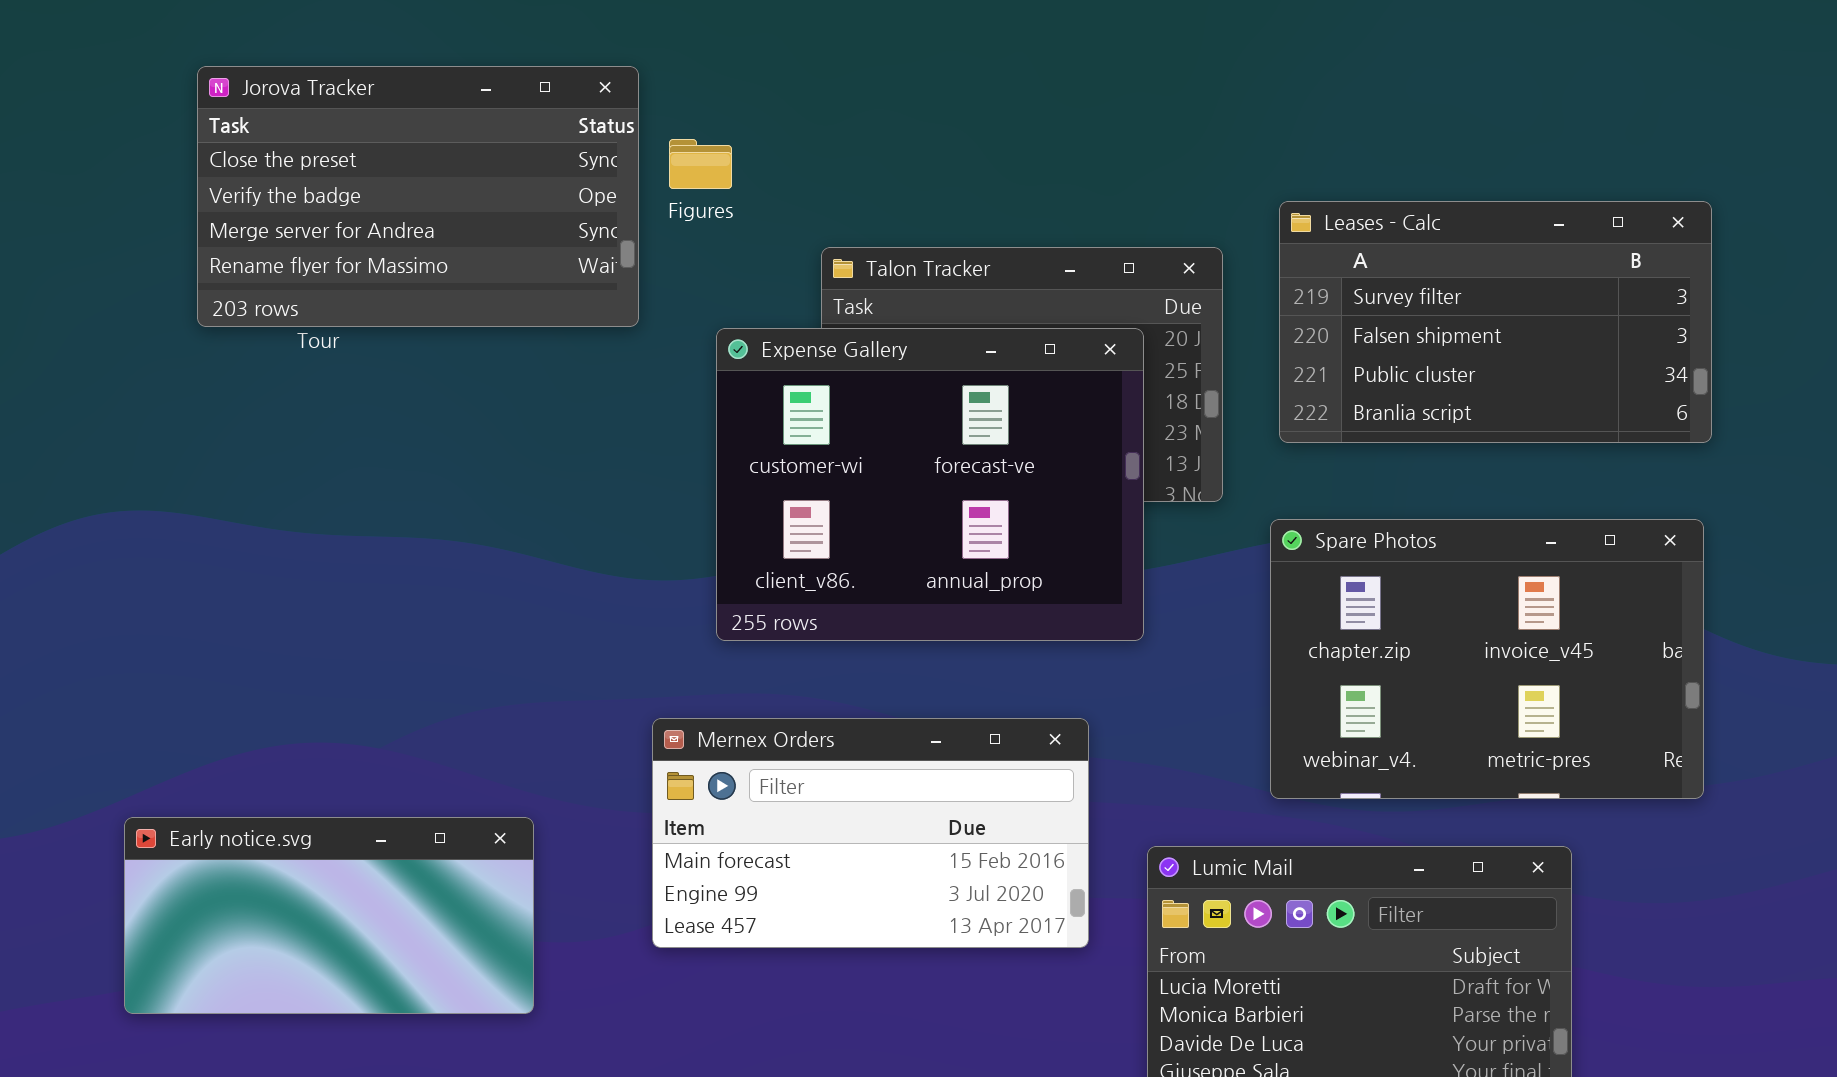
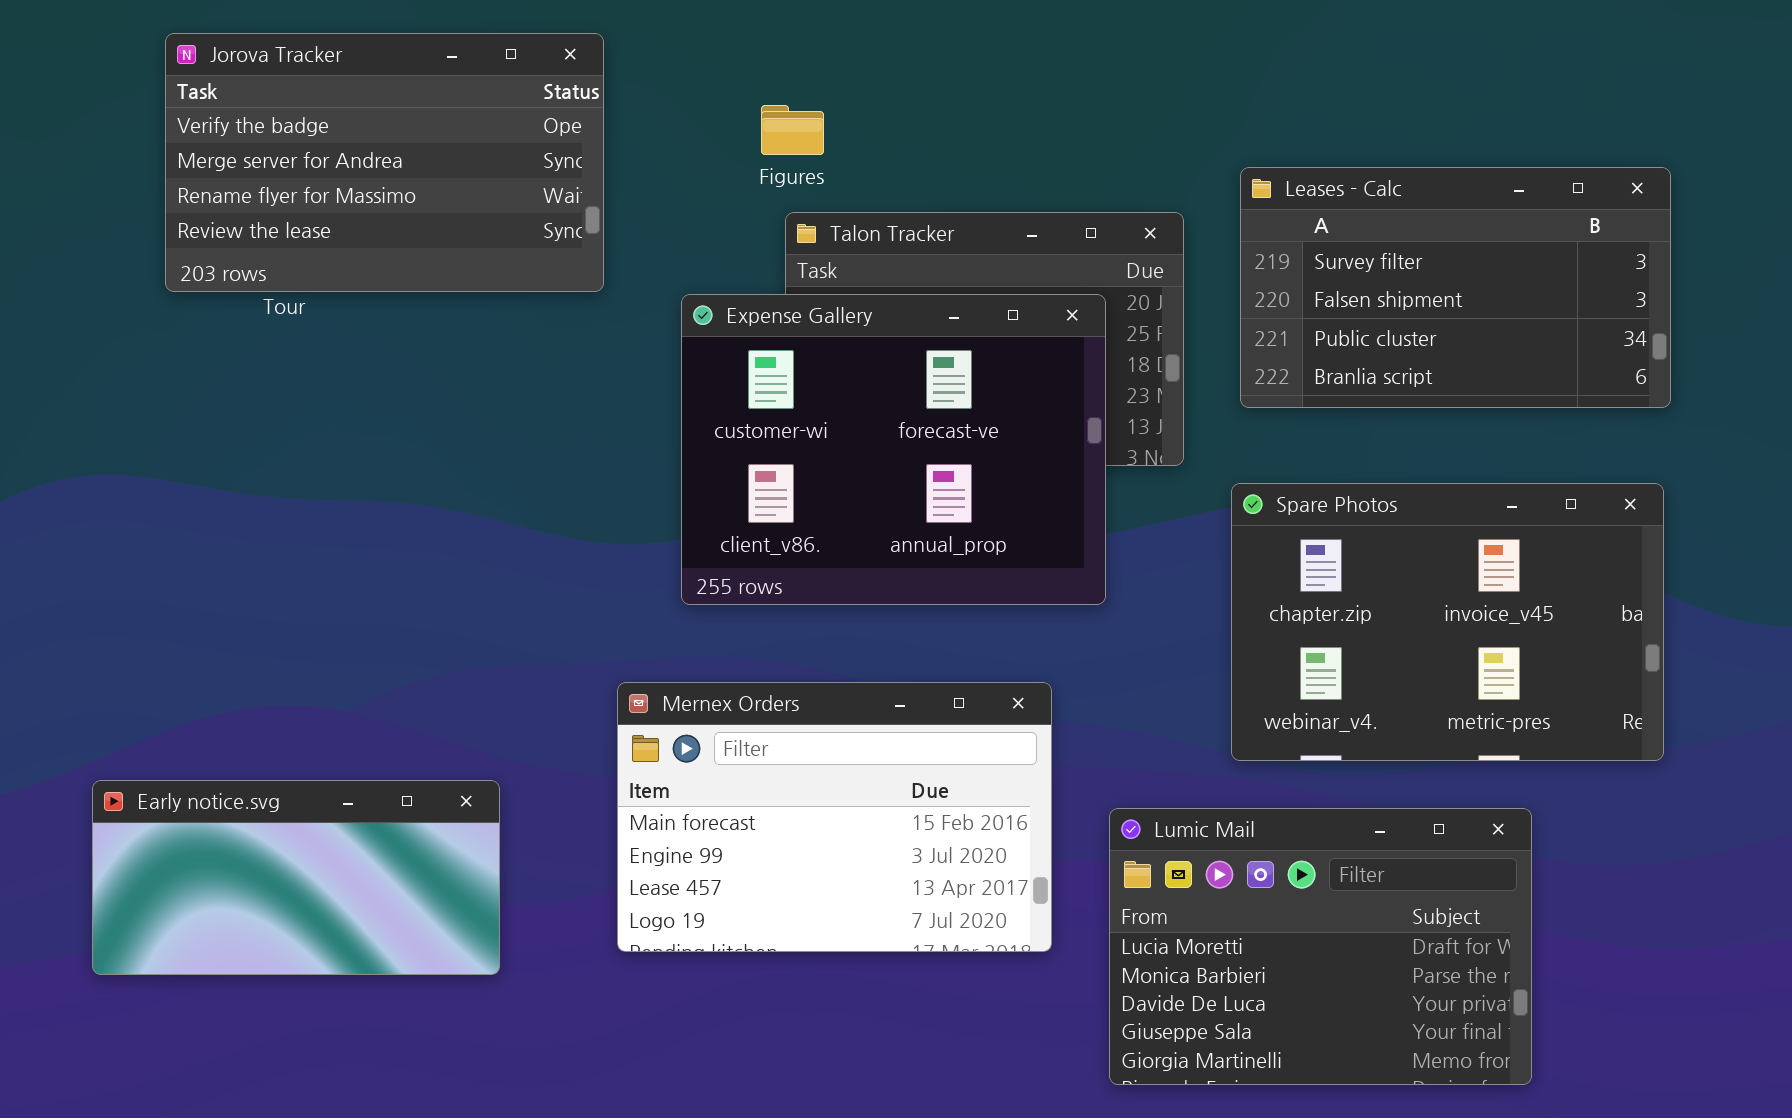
Jorova Tracker: [197,66,639,327] -> [165,33,604,292], scrolled down 1 row
Figures: [669,139,732,189] -> [761,105,824,155], moved
Mernex Orders: [652,718,1089,948] -> [617,682,1052,952], resized

